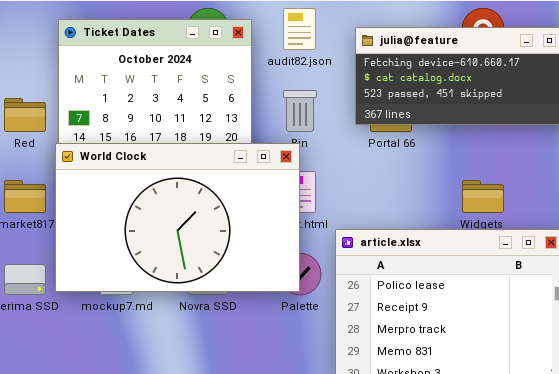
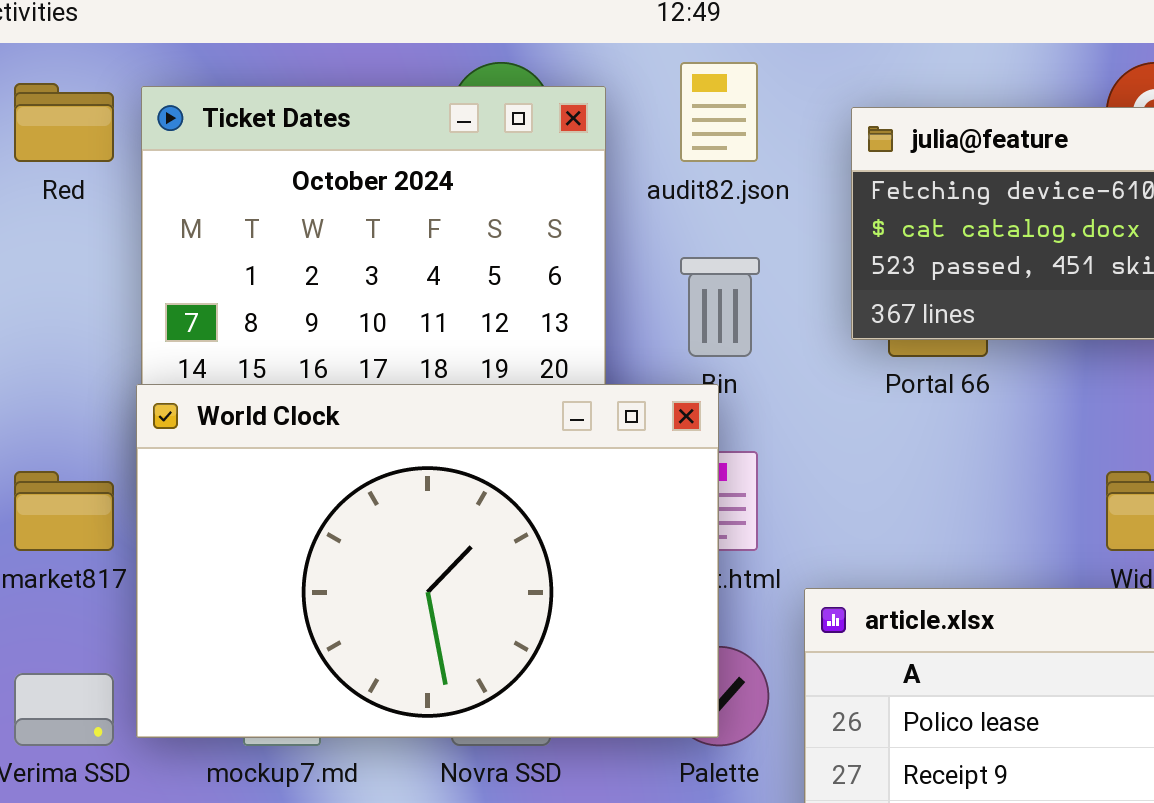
Red: [4,98,46,132] -> [14,83,114,162], moved

